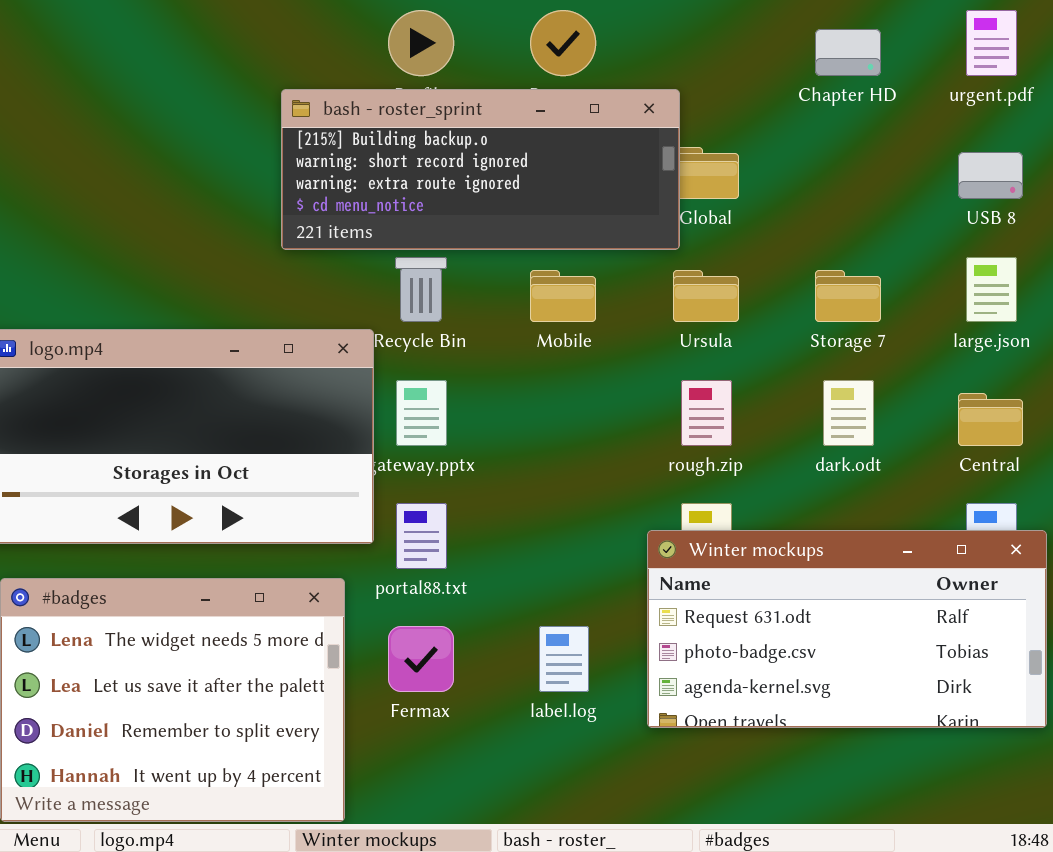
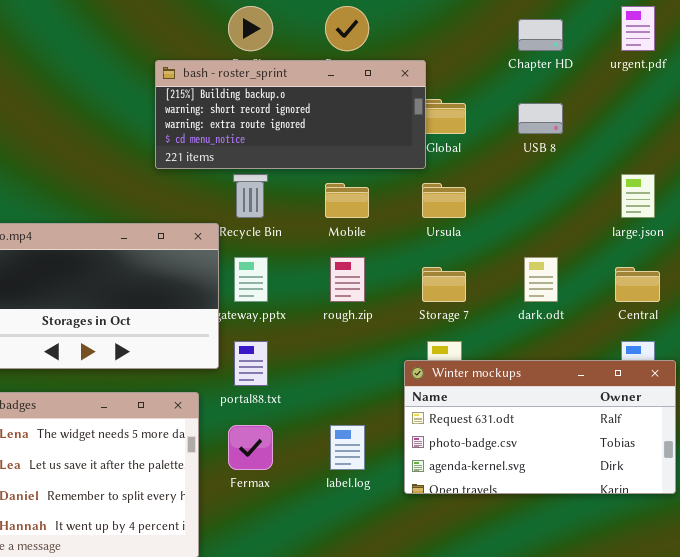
USB 8: [958,152,1023,199] -> [518,103,563,134], moved
Storage 7: [815,270,881,322] -> [422,267,466,302], moved
rough.zip: [681,380,732,446] -> [330,257,365,302], moved

